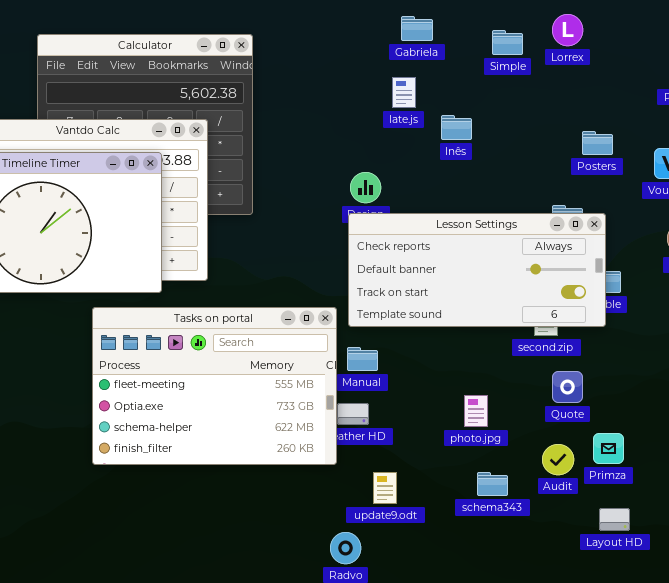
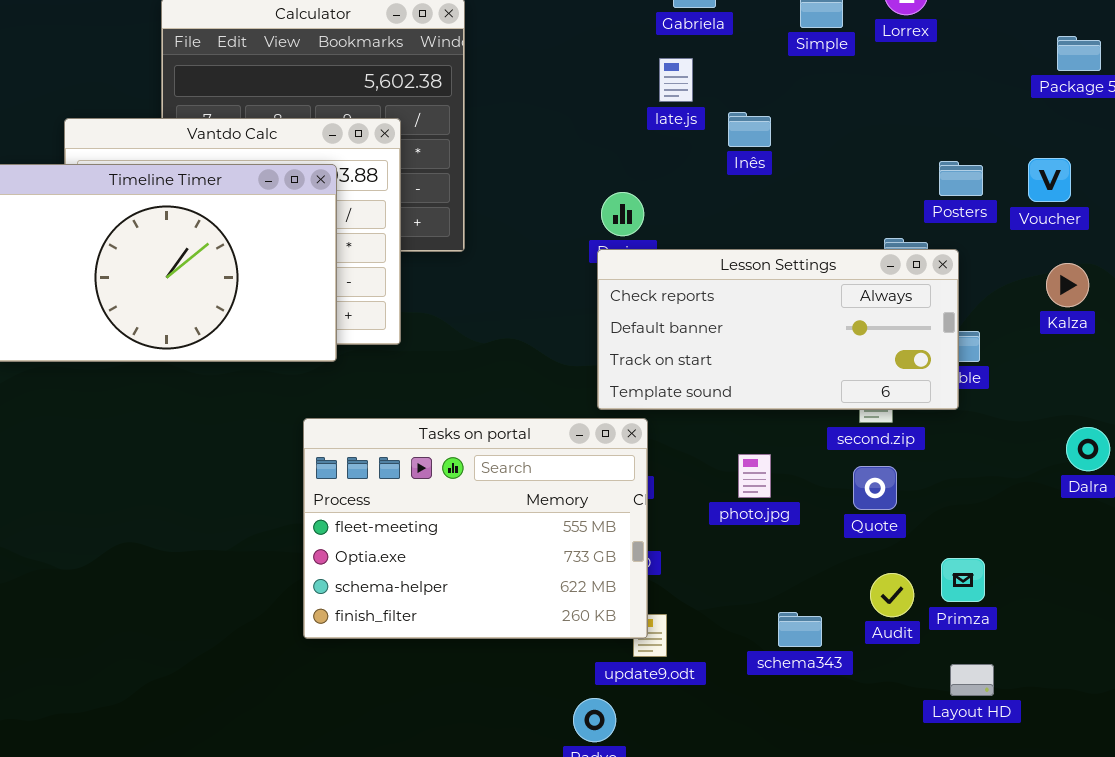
Posters: [582,131,613,155] -> [939,161,983,196], moved
Tasks on portal: [92,307,337,465] -> [303,418,648,639], moved
Quote: [552,371,583,403] -> [853,466,897,510], moved
photo.jpg: [464,395,488,427] -> [738,454,771,498], moved

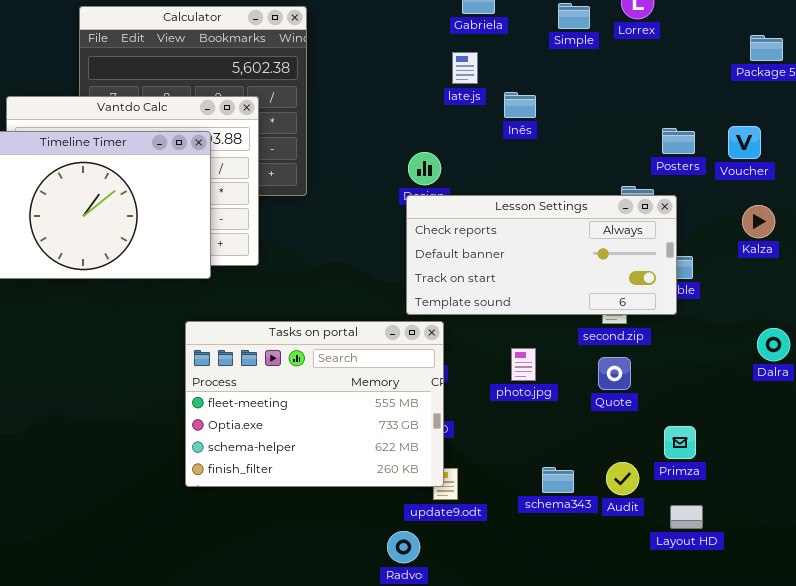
Audit: [870,573,914,617] -> [606,462,639,495], moved

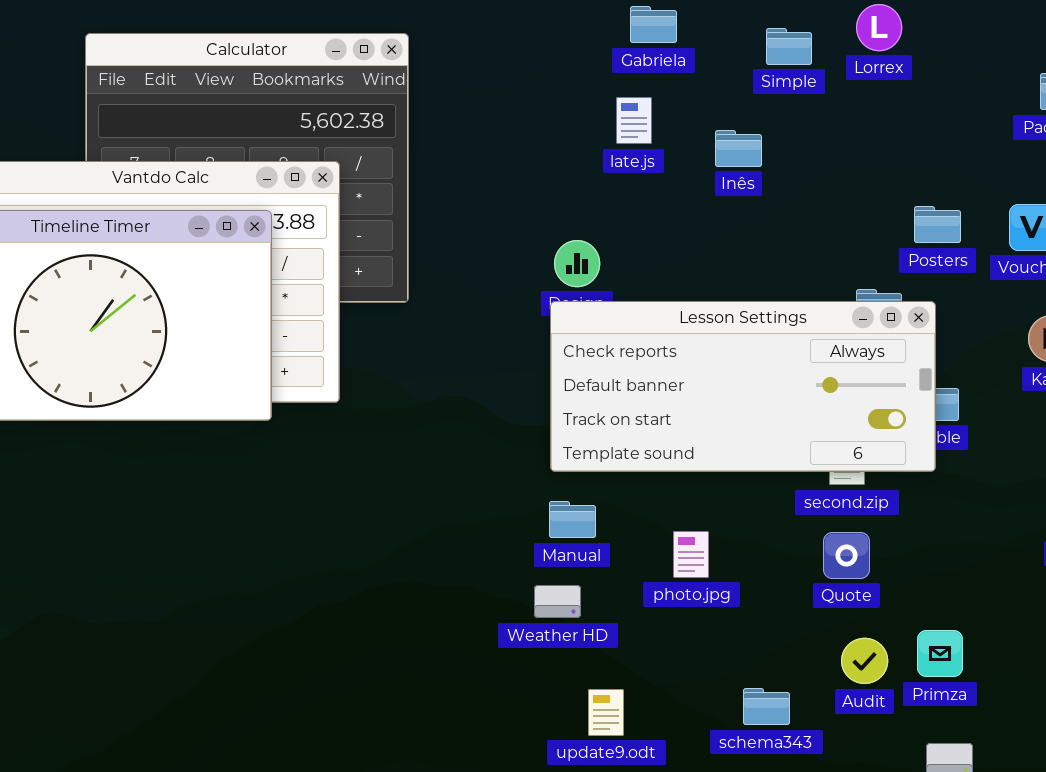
Inês: [504,92,536,118] -> [715,130,762,167], moved
Tasks on portal: [185,321,444,487] -> none, closed
photo.jpg: [511,348,536,381] -> [673,531,709,578], moved
Audit: [606,462,639,495] -> [841,638,888,684], moved

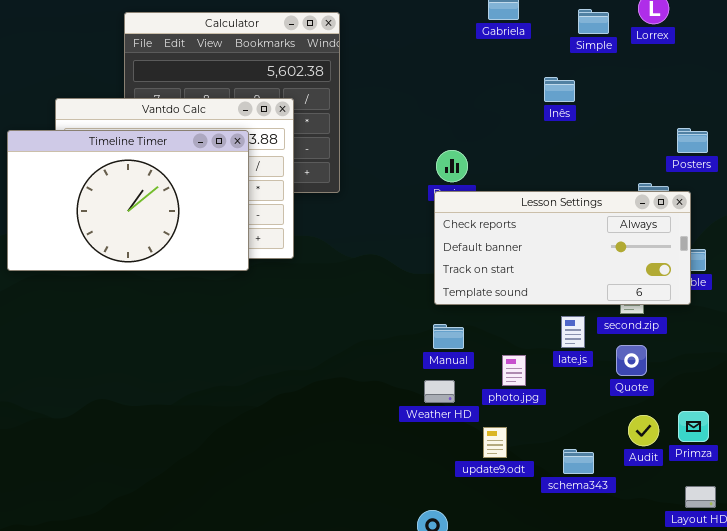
late.js: [616,97,652,144] -> [561,316,585,348], moved
photo.jpg: [673,531,709,578] -> [502,355,526,386], moved
update9.odt: [588,689,624,736] -> [483,427,507,458], moved

